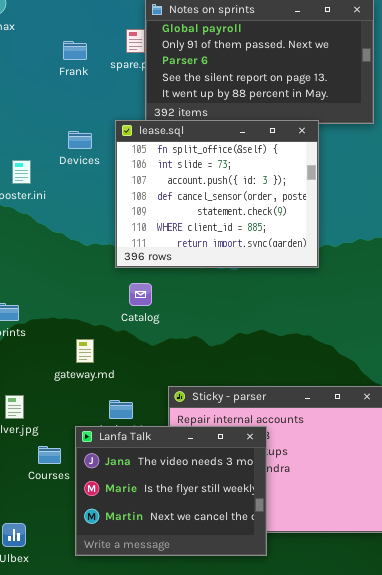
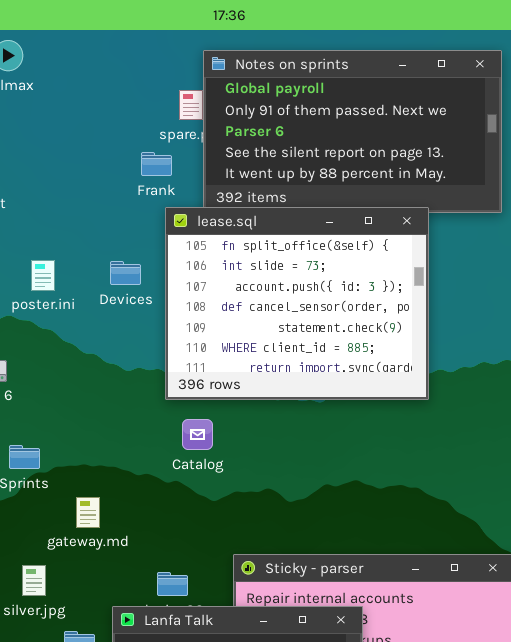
Frank: [63,41,87,60] -> [141,152,172,176], moved
Devices: [68,131,92,149] -> [110,261,141,285], moved
gateway.md: [76,339,94,363] -> [76,497,100,528], moved

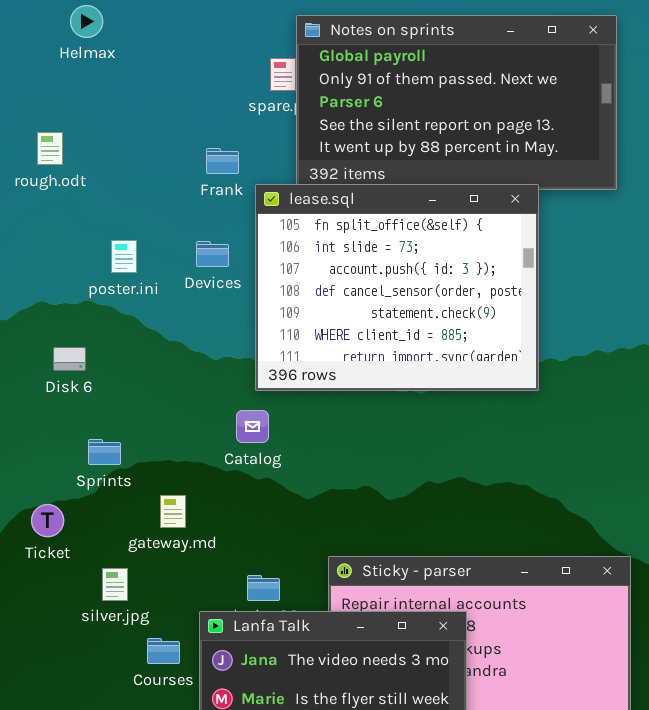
Frank: [141,152,172,176] -> [206,148,239,174], moved
Catalog: [182,419,213,450] -> [236,410,269,443], moved

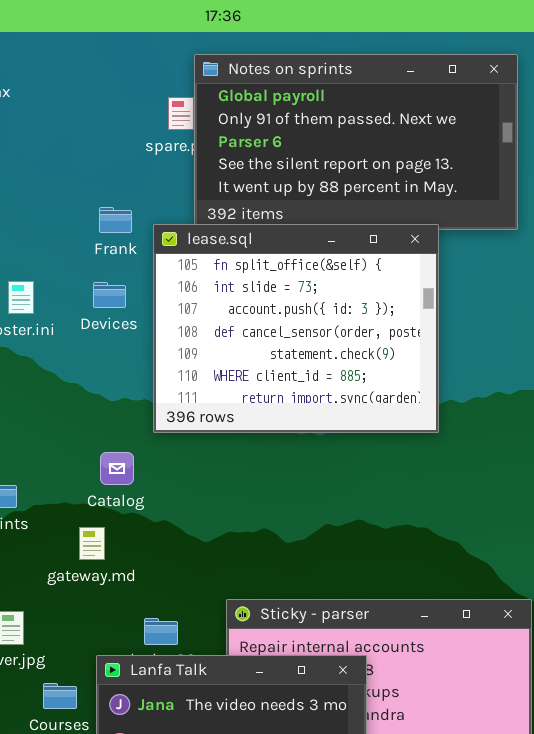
Frank: [206,148,239,174] -> [99,207,132,233], moved
Catalog: [236,410,269,443] -> [100,452,134,485], moved
gateway.md: [160,495,186,528] -> [79,527,105,560], moved

